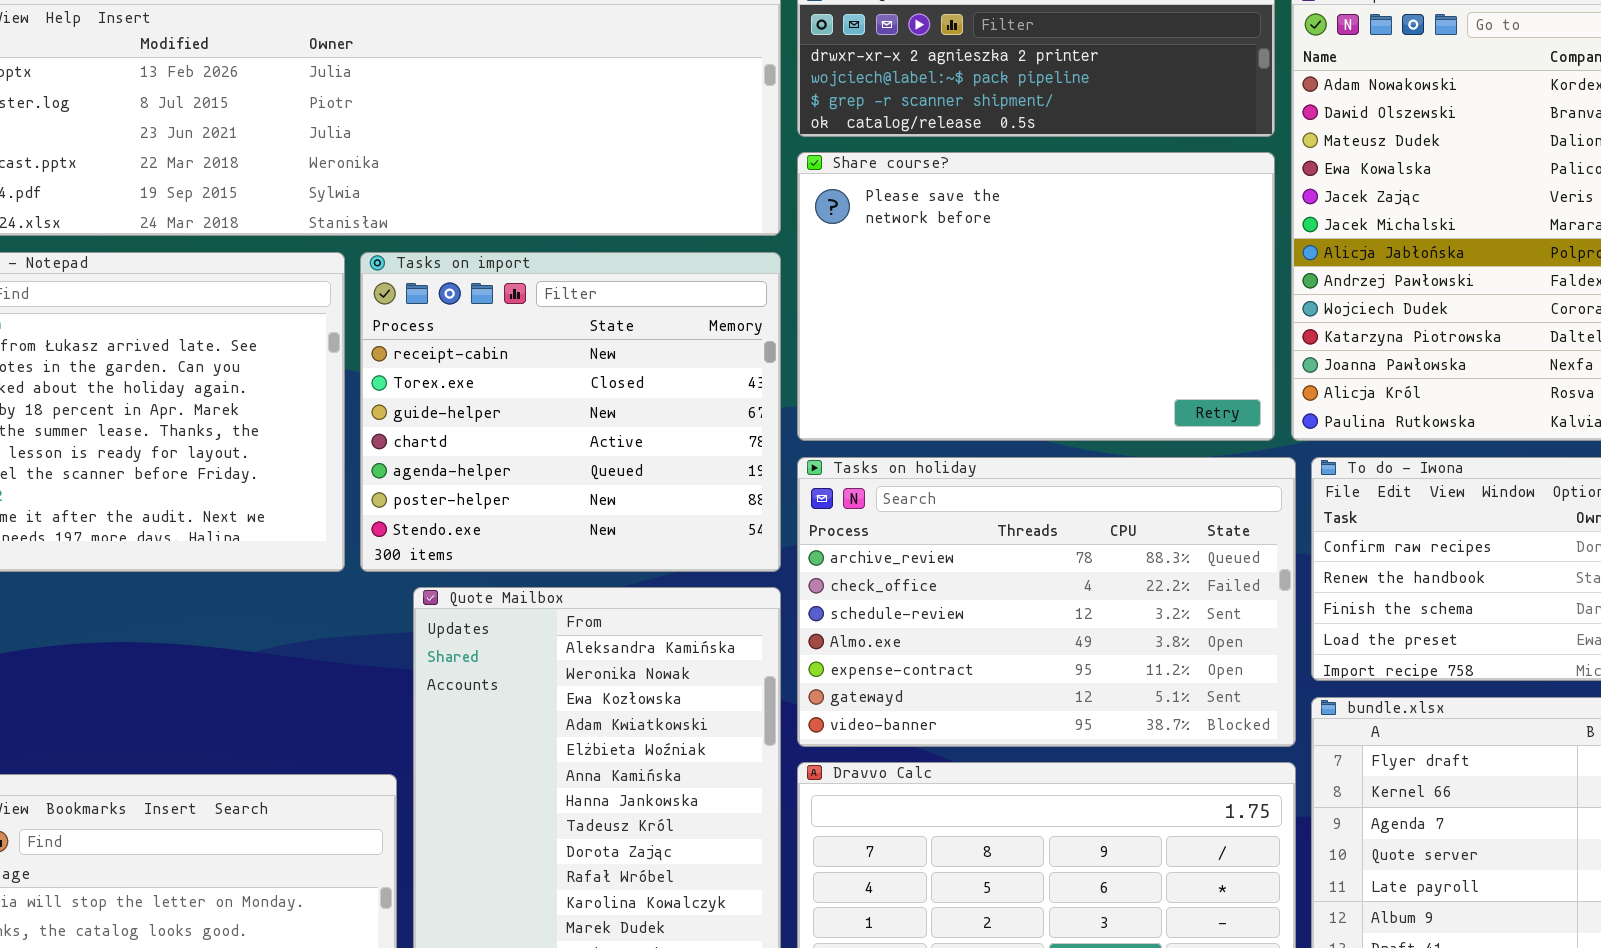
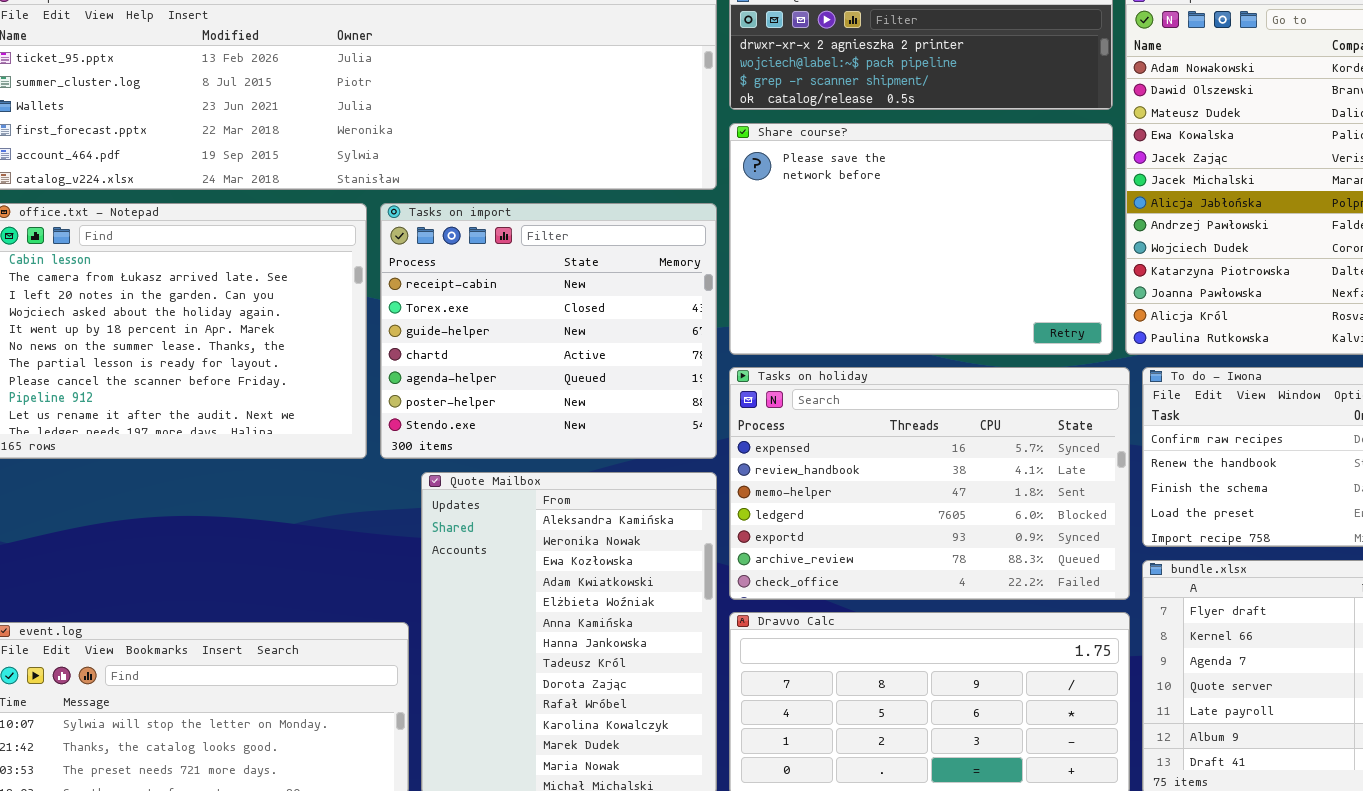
Tasks on holiday: [797,457,1296,747] -> [729,367,1130,600], scrolled up 5 rows

